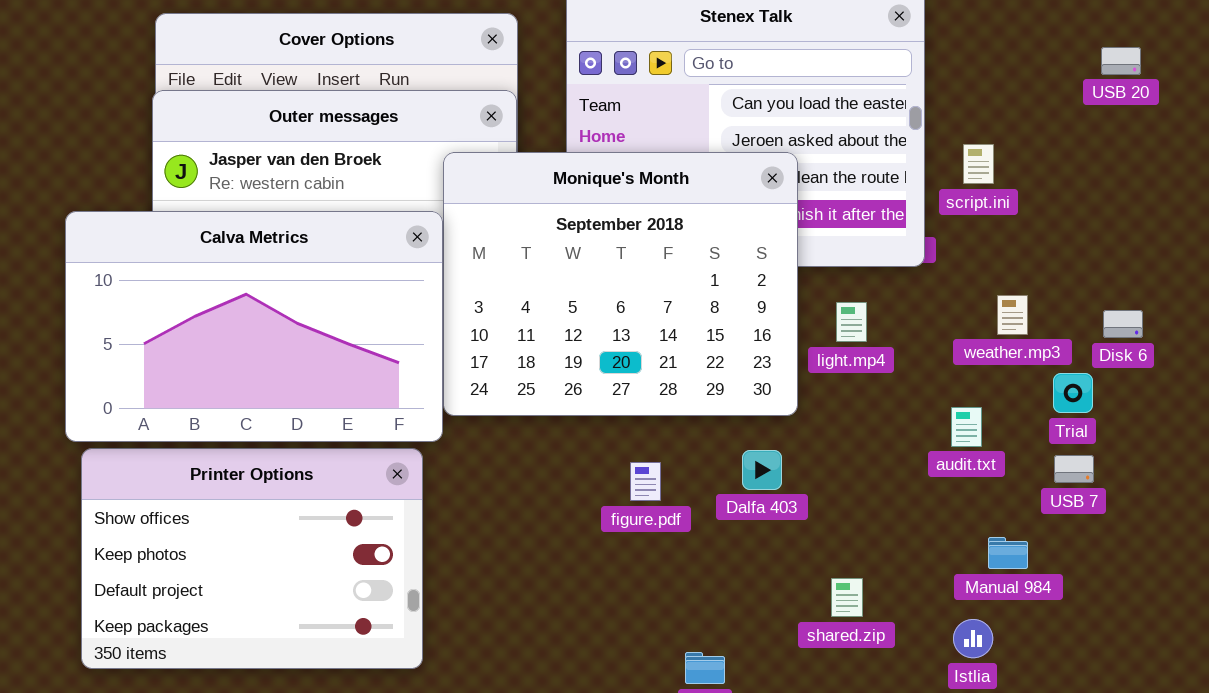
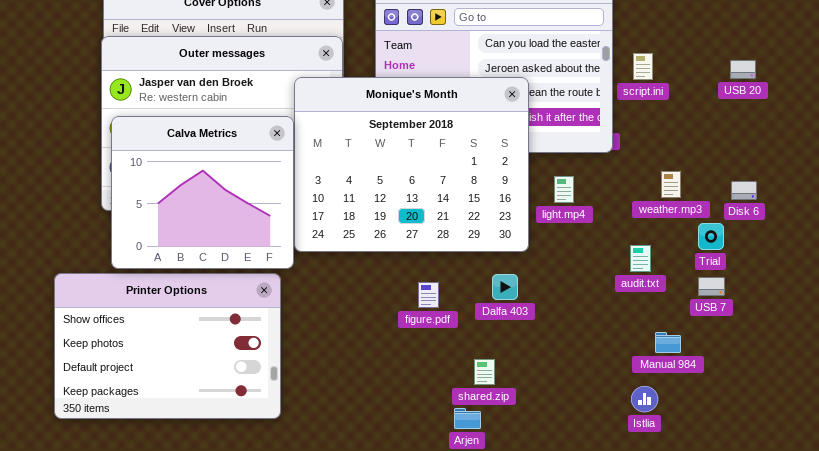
USB 20: [1101,47,1141,75] -> [730,60,756,79], moved
script.ini: [963,144,994,184] -> [633,53,653,80], moved
Calva Metrics: [65,211,443,442] -> [111,116,294,269], resized
shared.zip: [831,578,863,617] -> [474,359,495,385], moved

